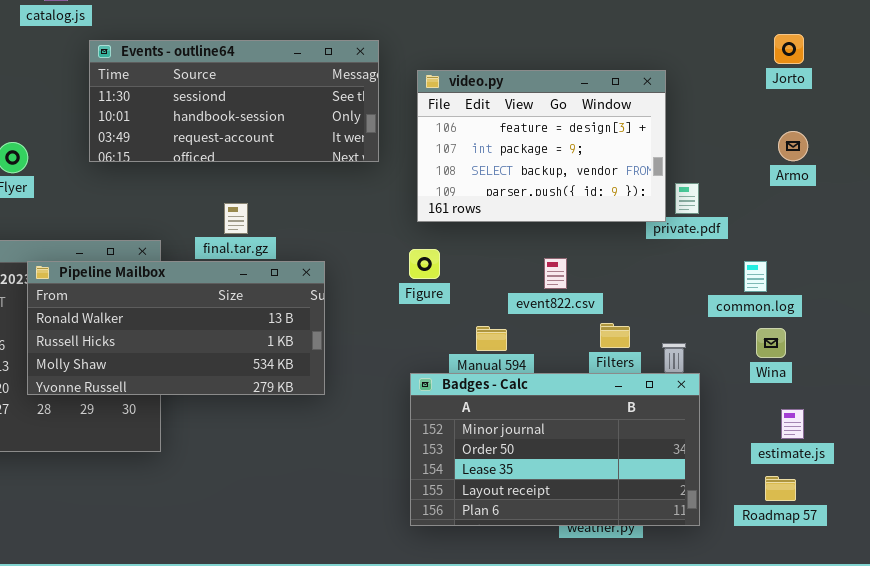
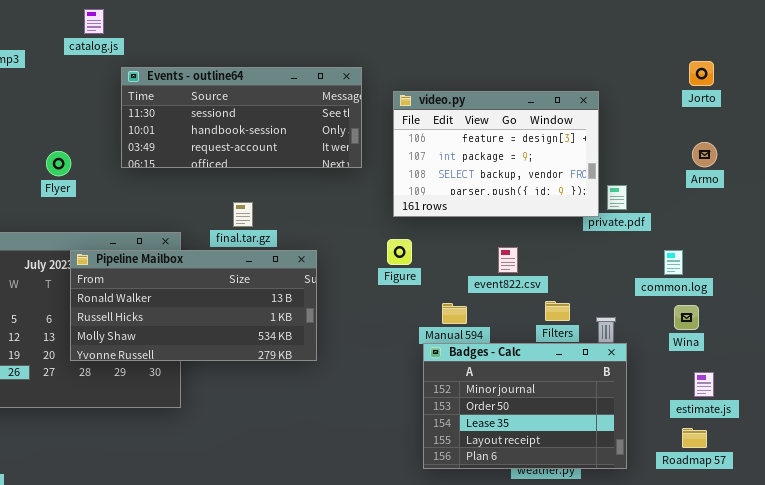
Badges - Calc: [410,373,700,526] -> [423,343,627,469], resized

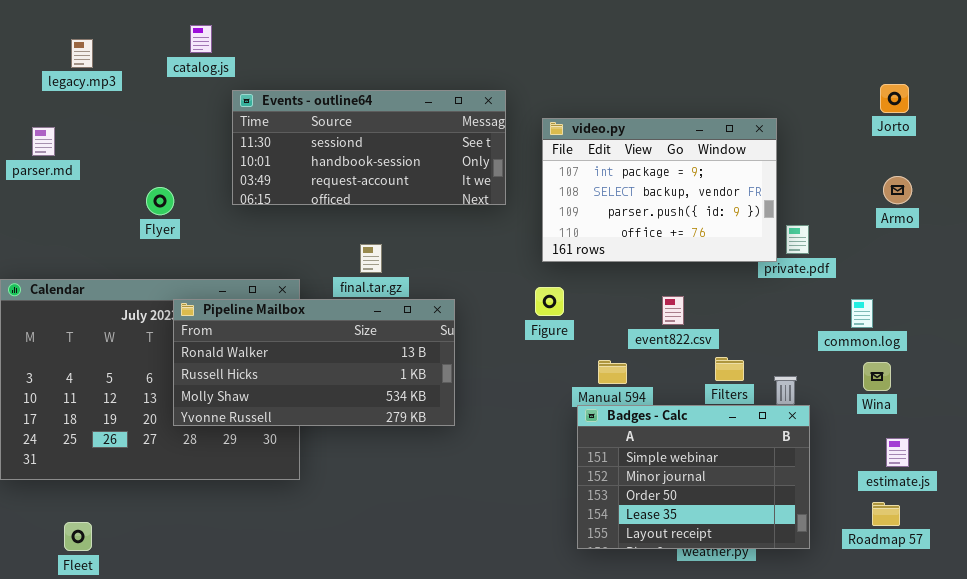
video.py: [393,91,599,217] -> [542,118,777,262], scrolled down 1 row
Badges - Calc: [423,343,627,469] -> [577,405,810,549], scrolled up 1 row

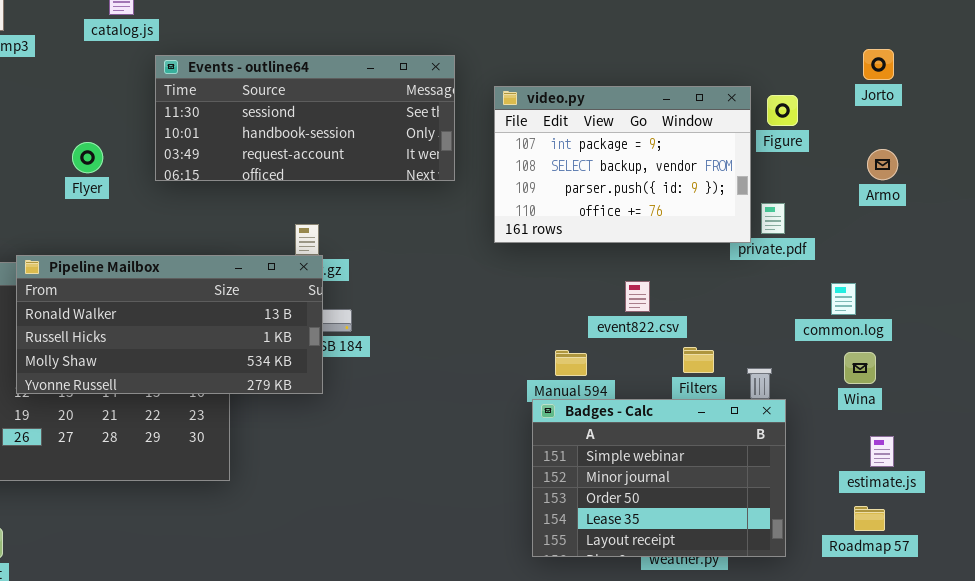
Flyer: [146,187,174,215] -> [72,142,103,173], moved
Figure: [535,287,564,316] -> [767,95,798,126], moved
Pipeline Mailbox: [173,299,455,426] -> [16,255,323,394], moved

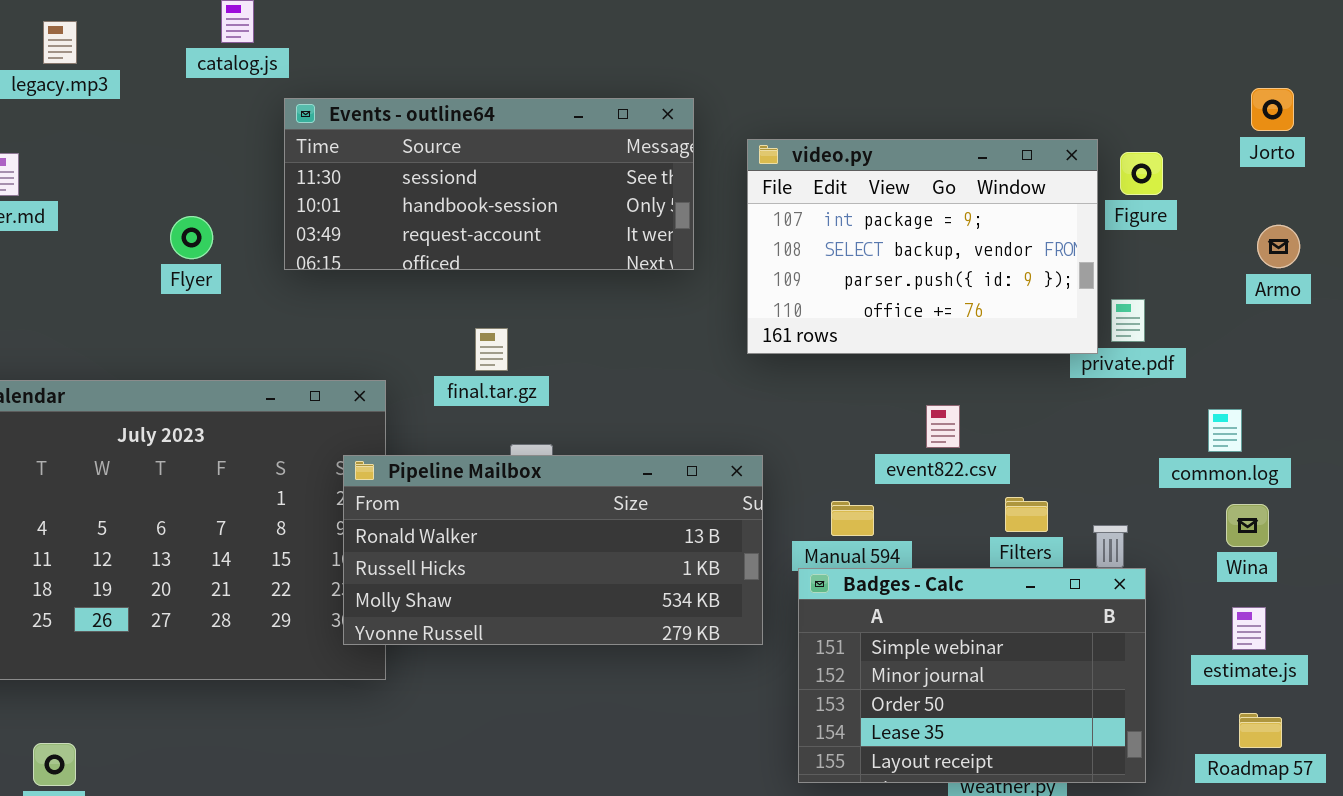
Pipeline Mailbox: [16,255,323,394] -> [343,455,763,645], moved
estimate.js: [870,436,894,467] -> [1232,607,1266,650], moved

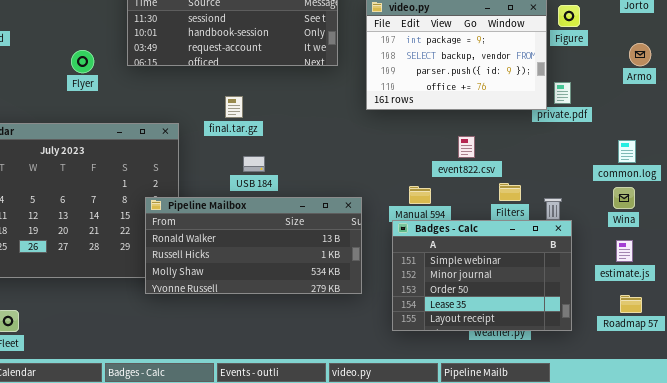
Flyer: [170,216,213,259] -> [71,50,94,73], moved
common.log: [1208,409,1242,452] -> [618,140,636,163], moved
Pipeline Mailbox: [343,455,763,645] -> [145,197,362,294], moved

